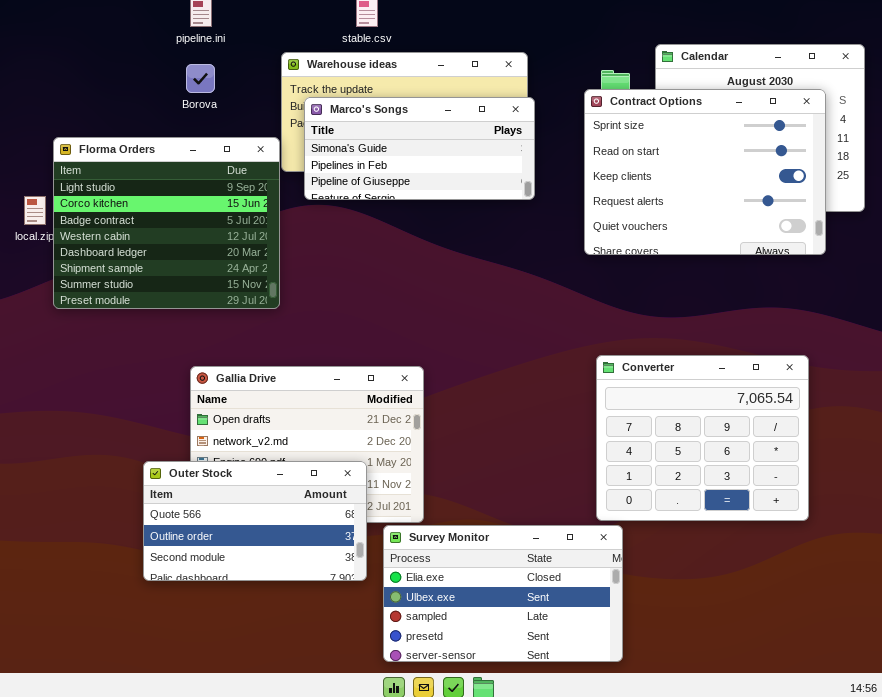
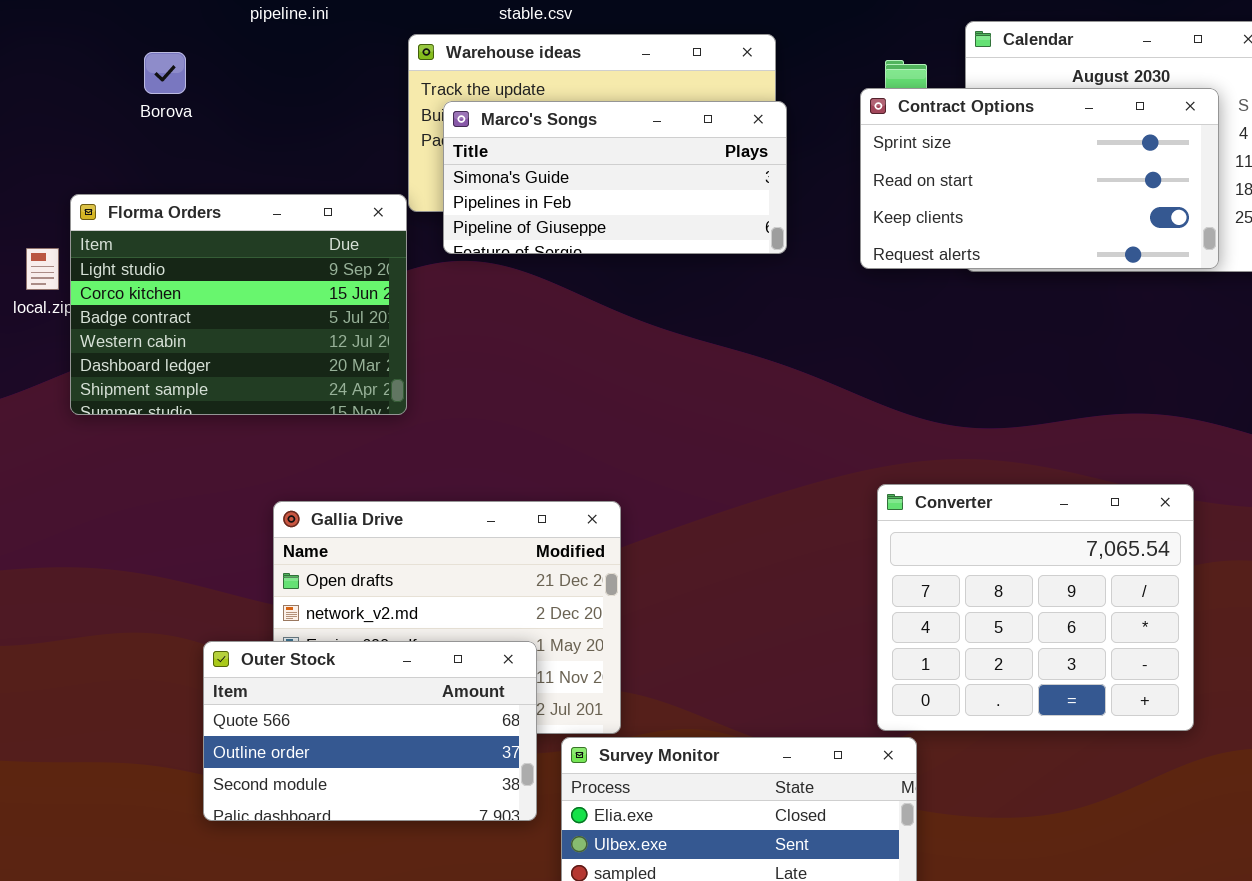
Borova: [186,64,215,93] -> [144,52,186,94], moved
Contract Options: [584,89,826,255] -> [860,88,1219,269], resized
Florma Orders: [53,137,280,309] -> [70,194,407,415], resized

